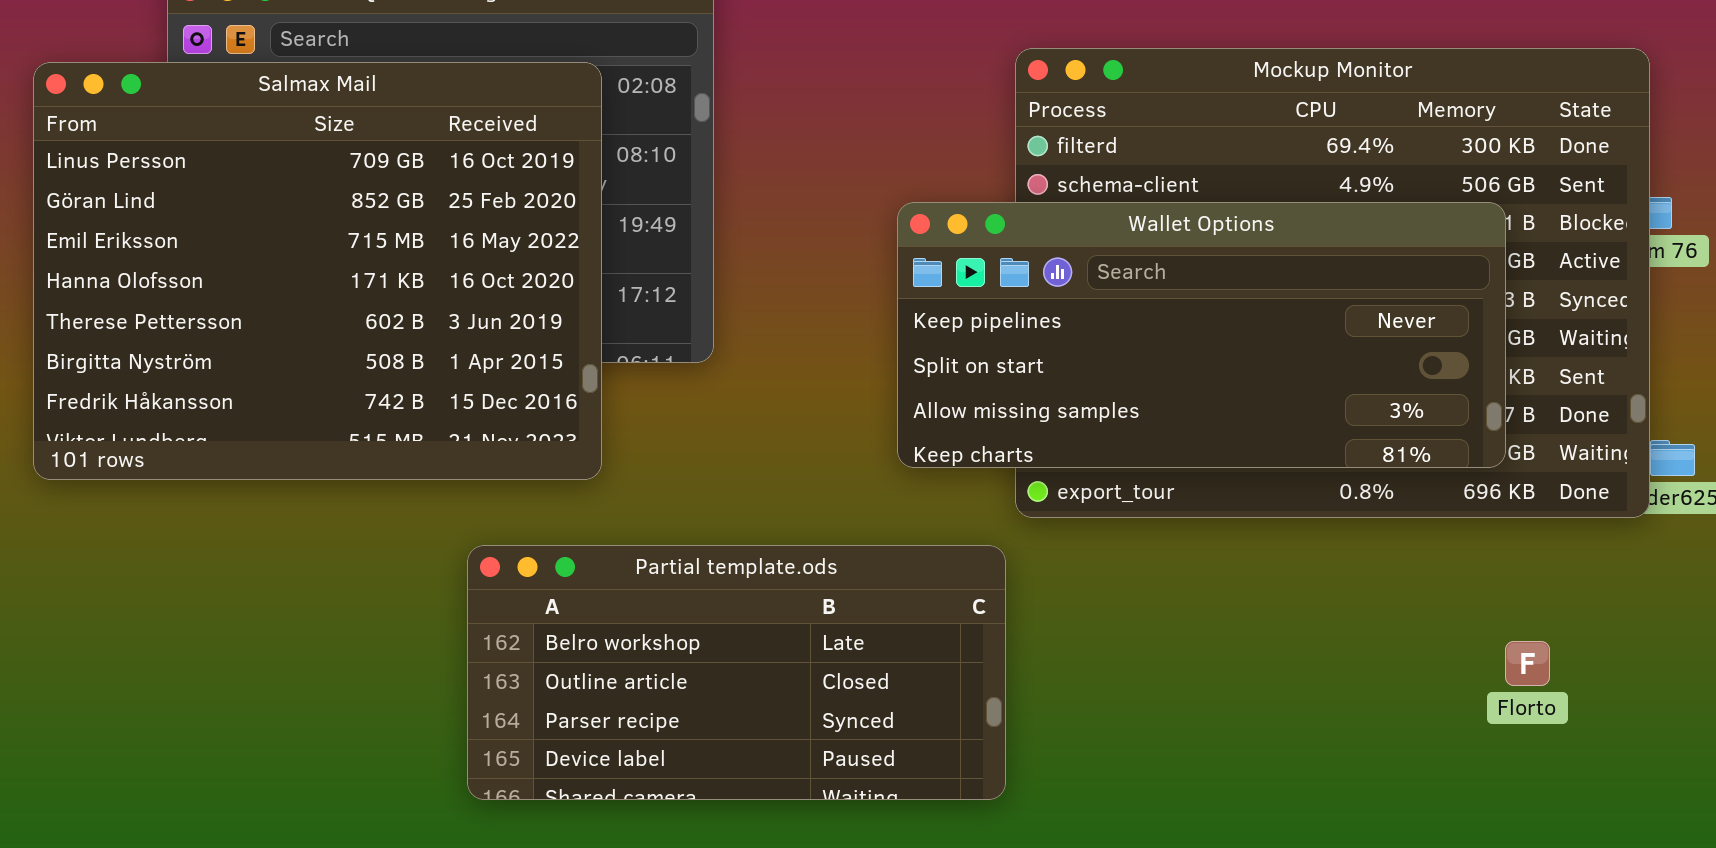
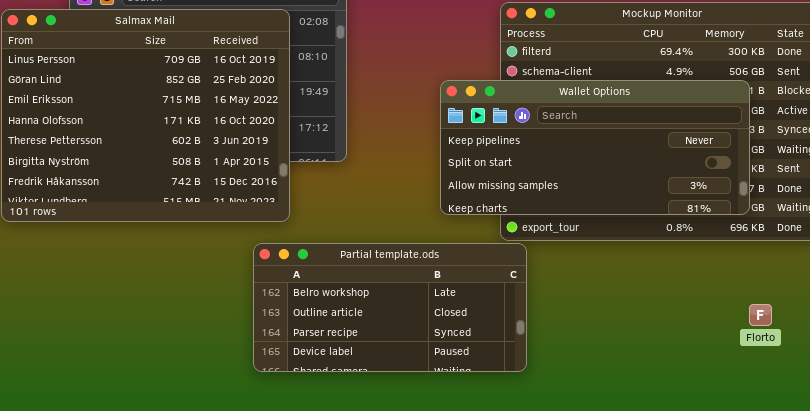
Partial template.ods: [467,545,1006,800] -> [253,243,527,372], moved

